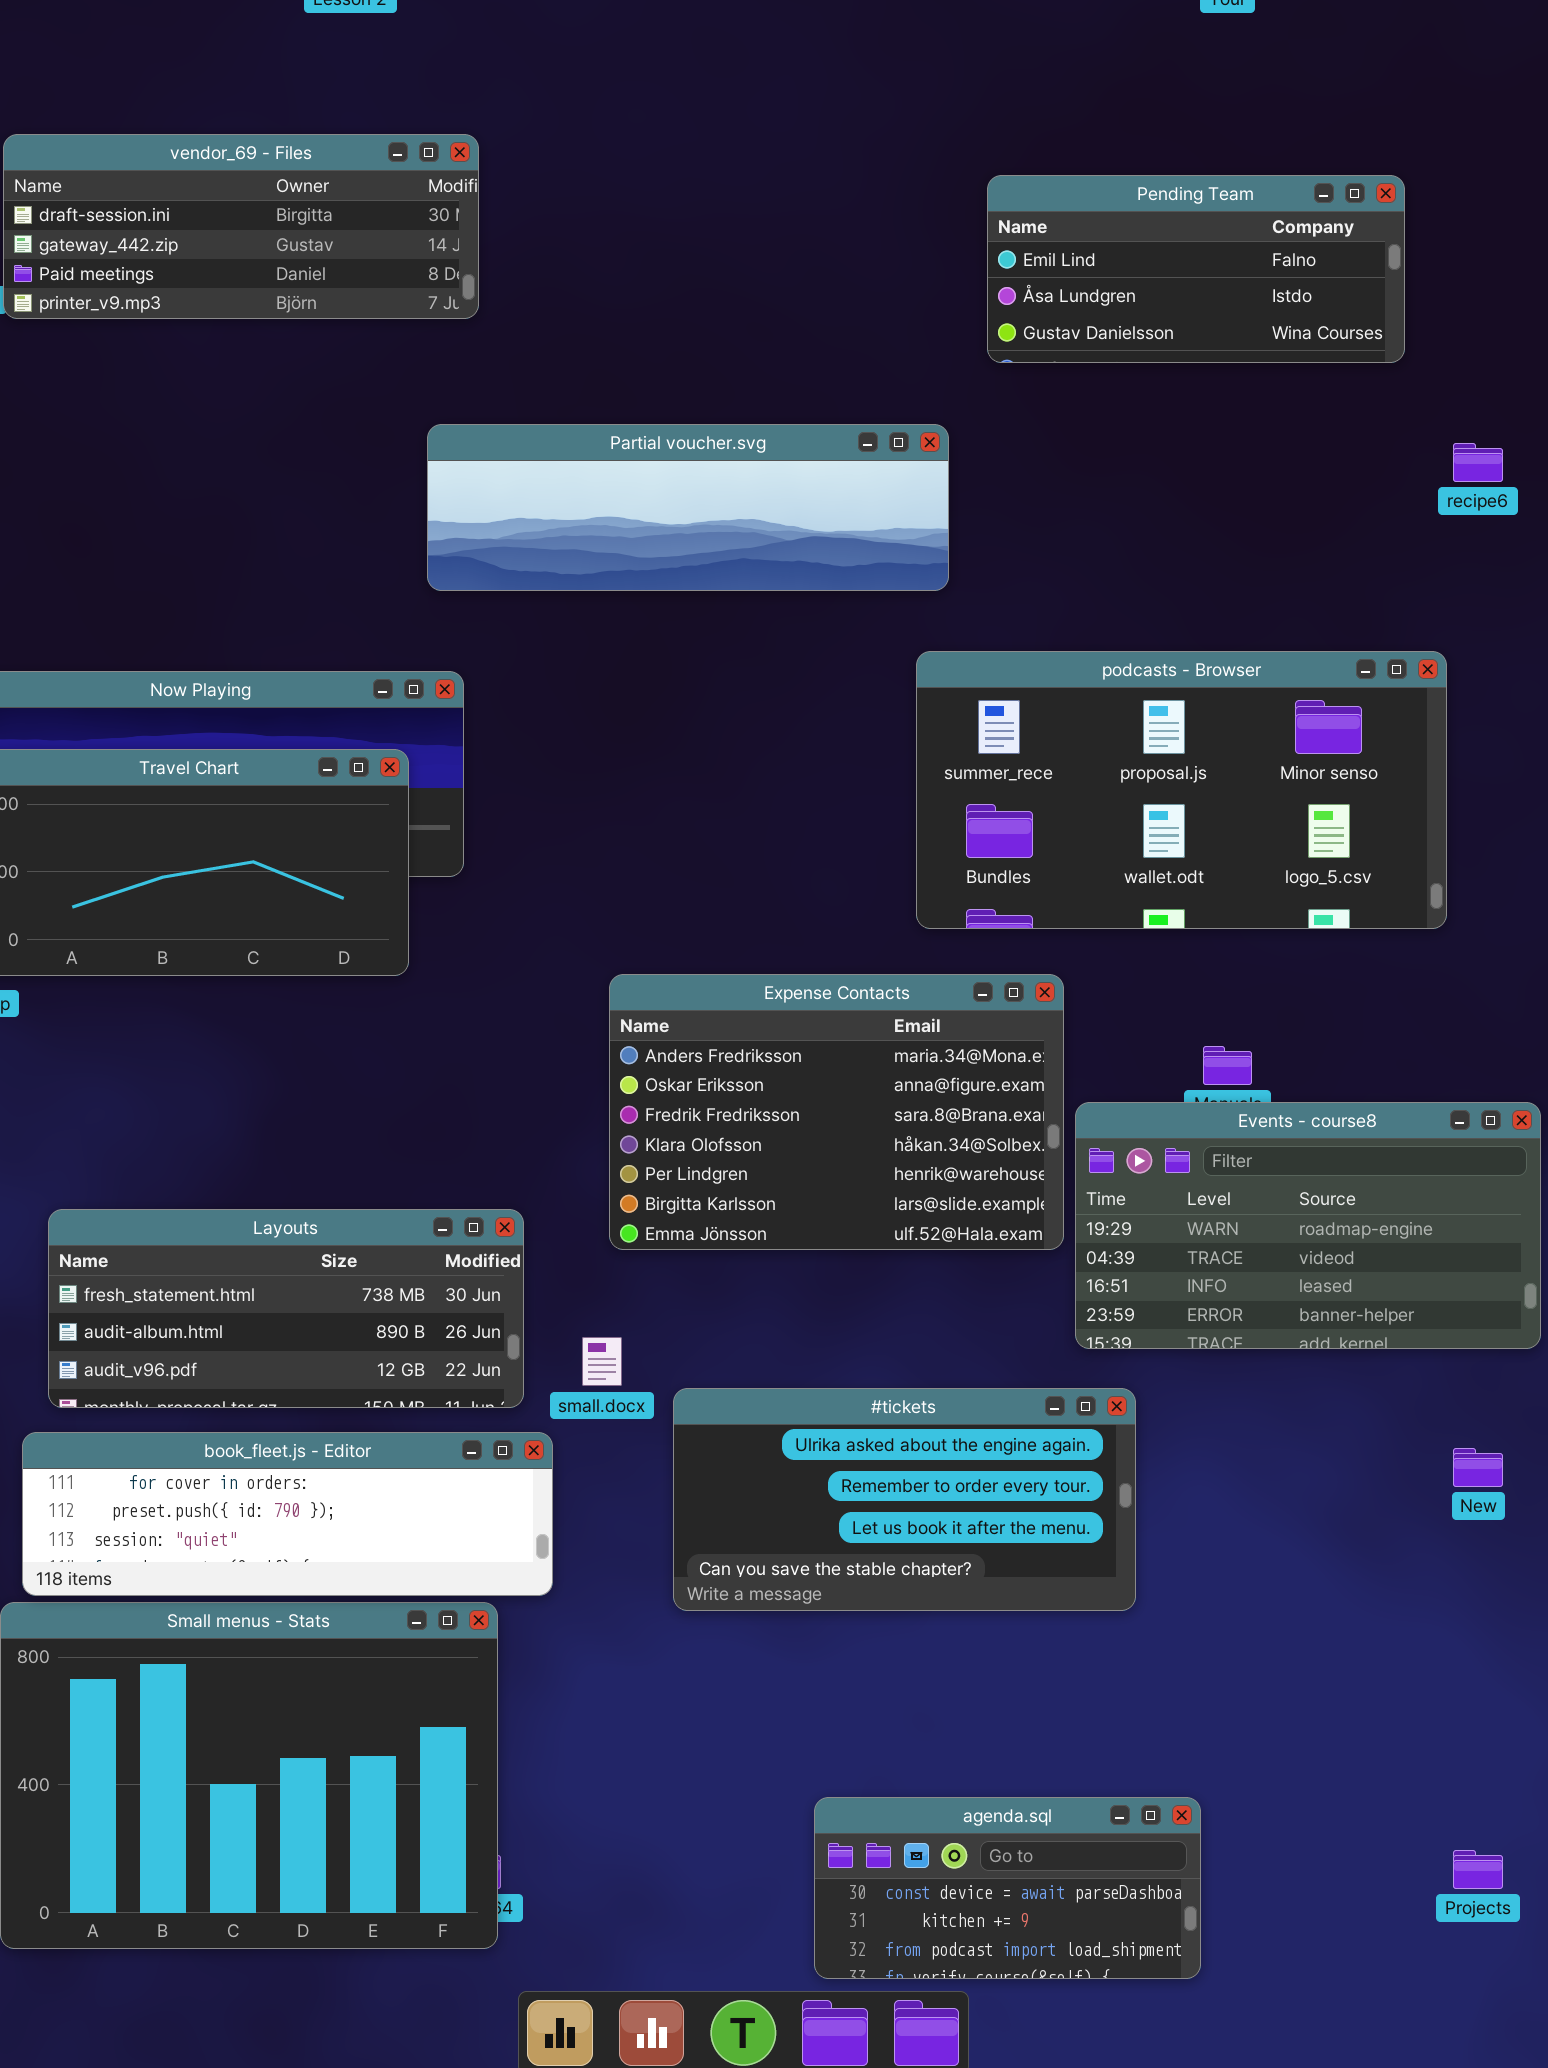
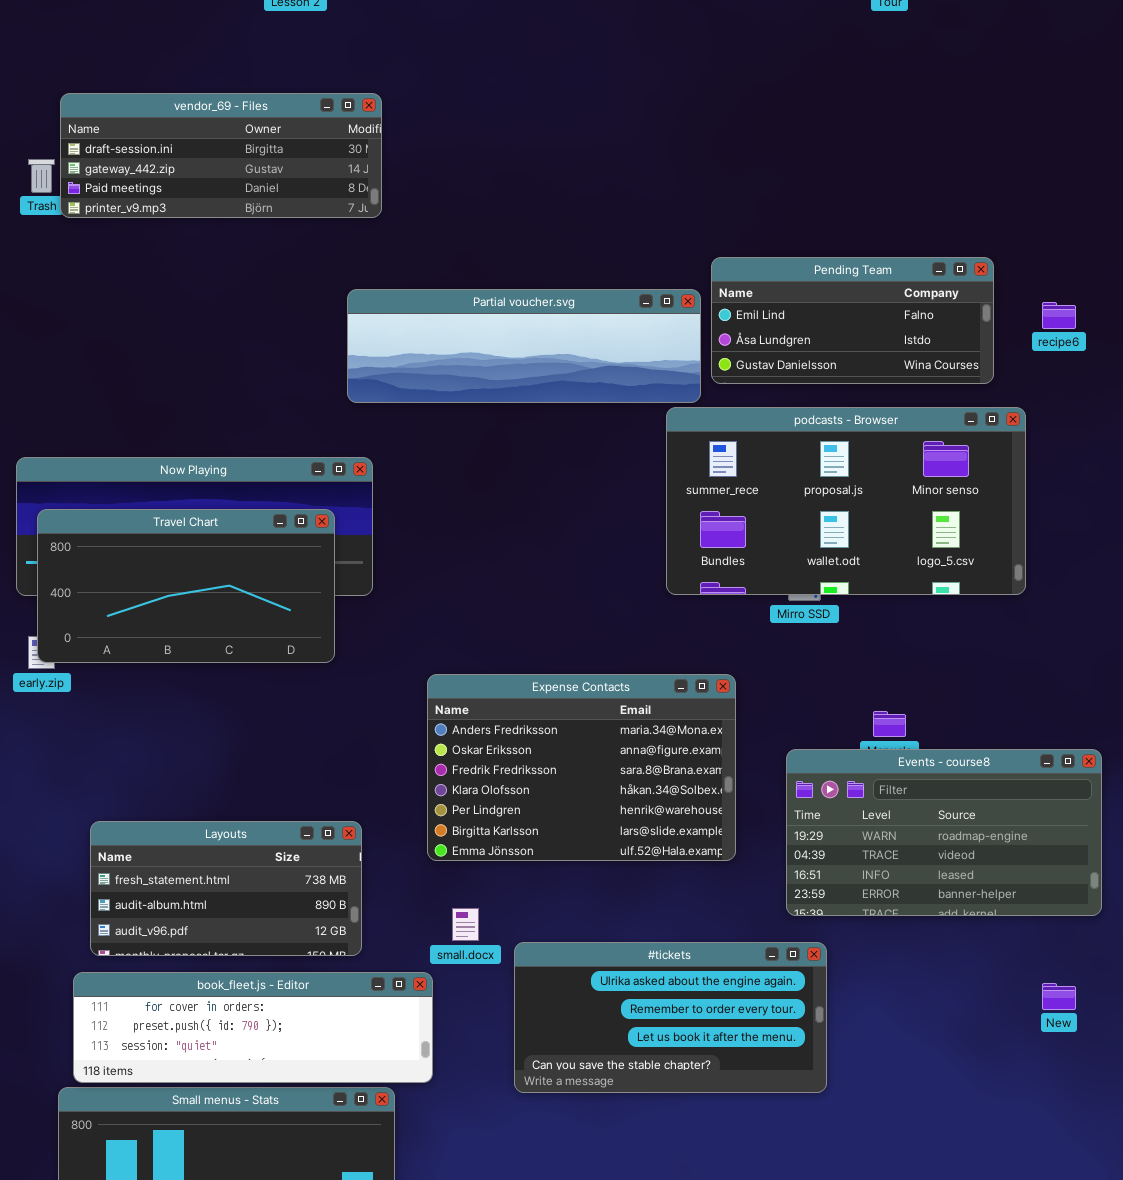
Pending Team: [987,175,1405,363] -> [711,257,994,384], moved
podcasts - Browser: [916,651,1447,929] -> [666,407,1026,595], moved
Expense Contacts: [609,974,1064,1250] -> [427,674,736,861], moved
Layouts: [48,1209,524,1408] -> [90,821,362,956], resized

